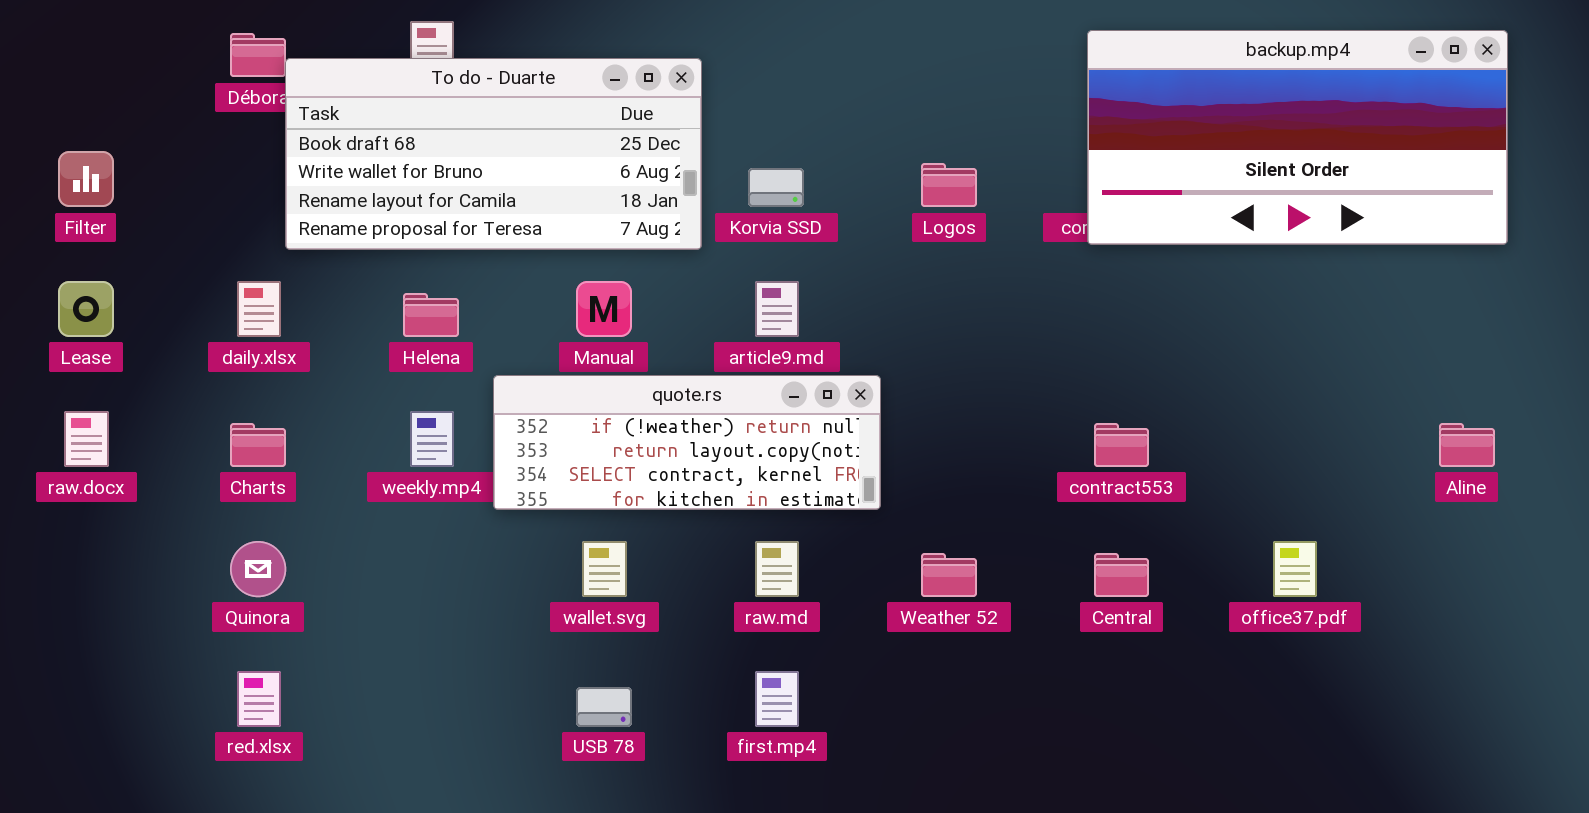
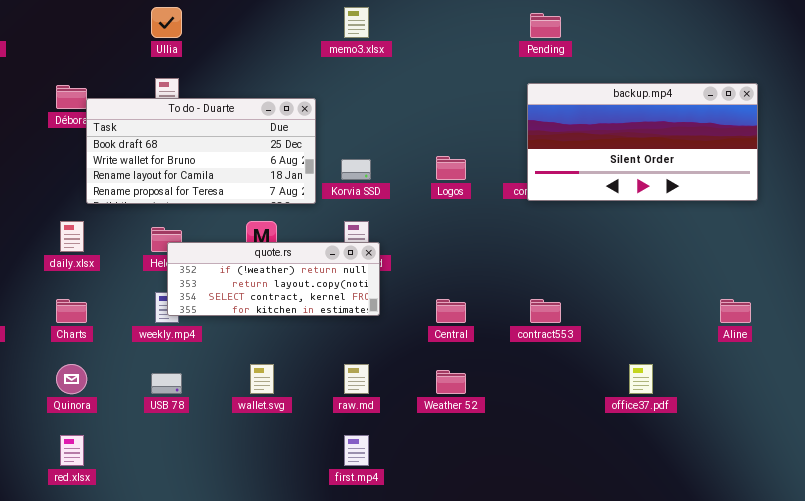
quote.rs: [493,375,881,510] -> [167,242,380,316], moved
Central: [1094,553,1149,597] -> [436,299,466,323], moved
USB 78: [576,687,632,727] -> [151,373,182,394], moved

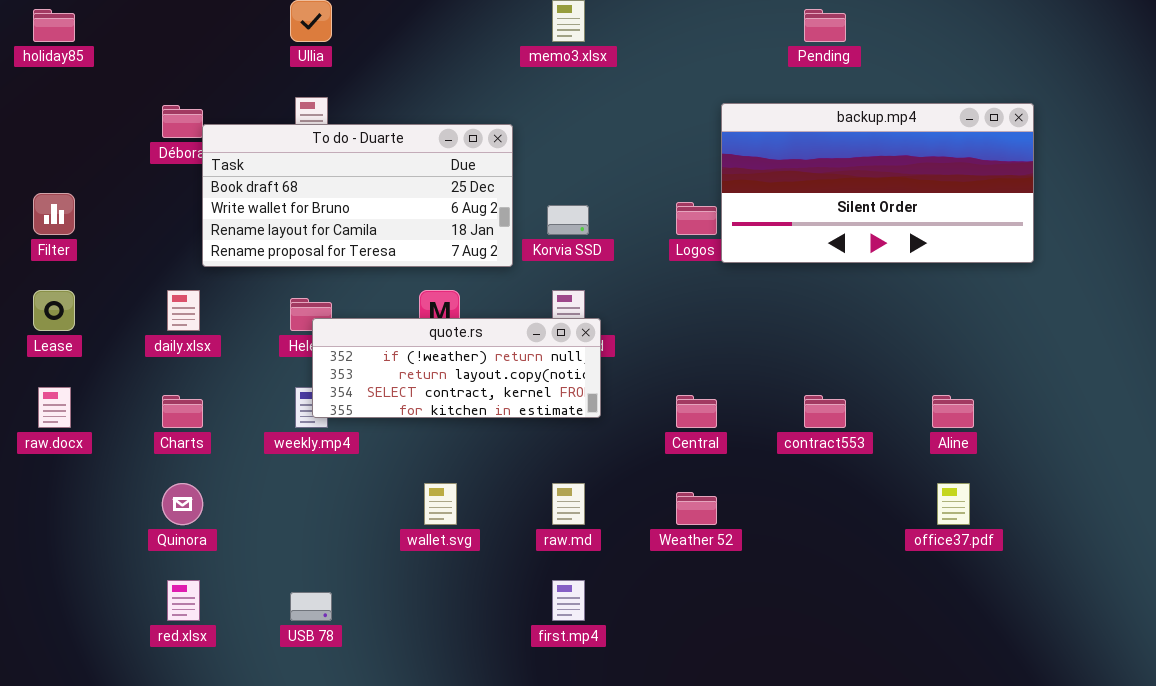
backup.mp4: [527,83,758,201] -> [721,103,1034,263], moved
Aline: [720,299,751,323] -> [932,395,974,428], moved
USB 78: [151,373,182,394] -> [290,592,332,621], moved

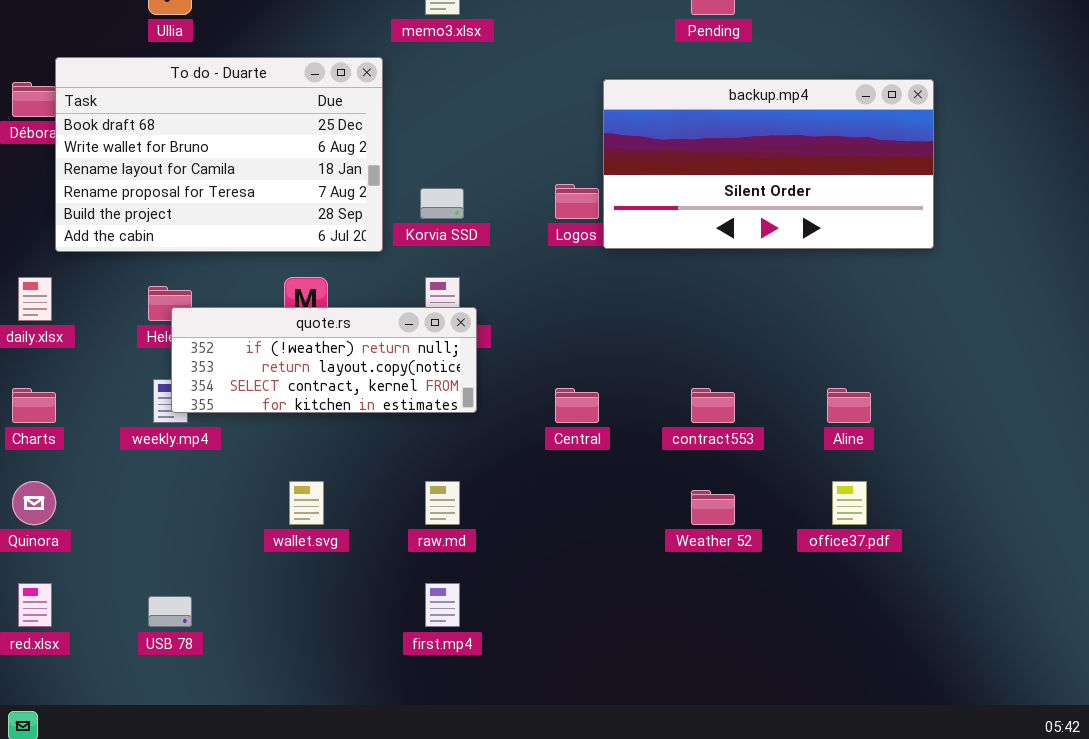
To do - Duarte: [202,124,513,267] -> [55,57,383,252], resized
Weather 52: [676,492,717,525] -> [691,490,735,525], moved

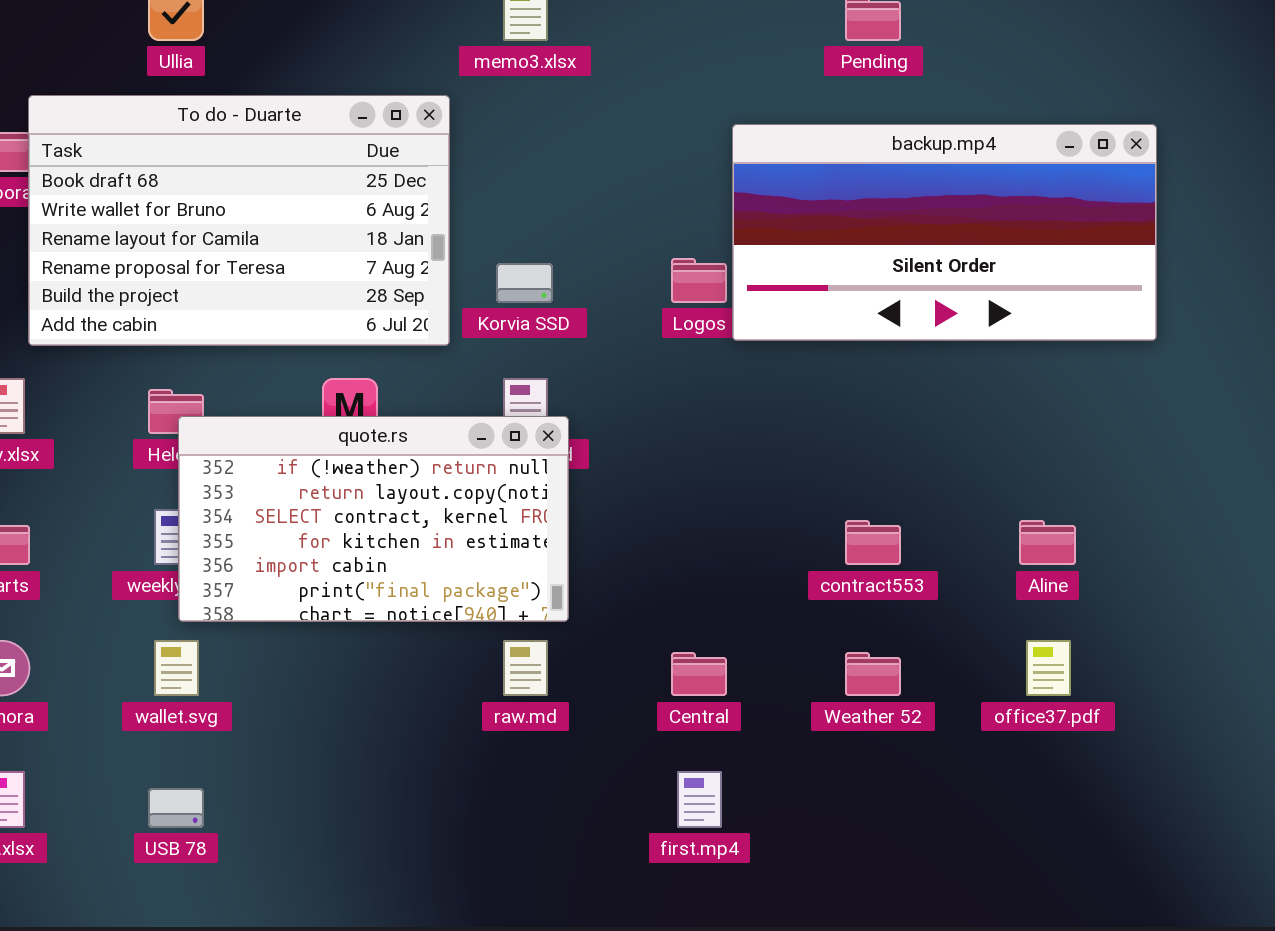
quote.rs: [171,307,477,413] -> [178,416,569,622], resized
Central: [555,388,599,423] -> [671,652,727,696], moved
wallet.svg: [289,481,324,525] -> [154,640,199,696], moved
first.mp4: [425,583,460,627] -> [677,771,722,828], moved

